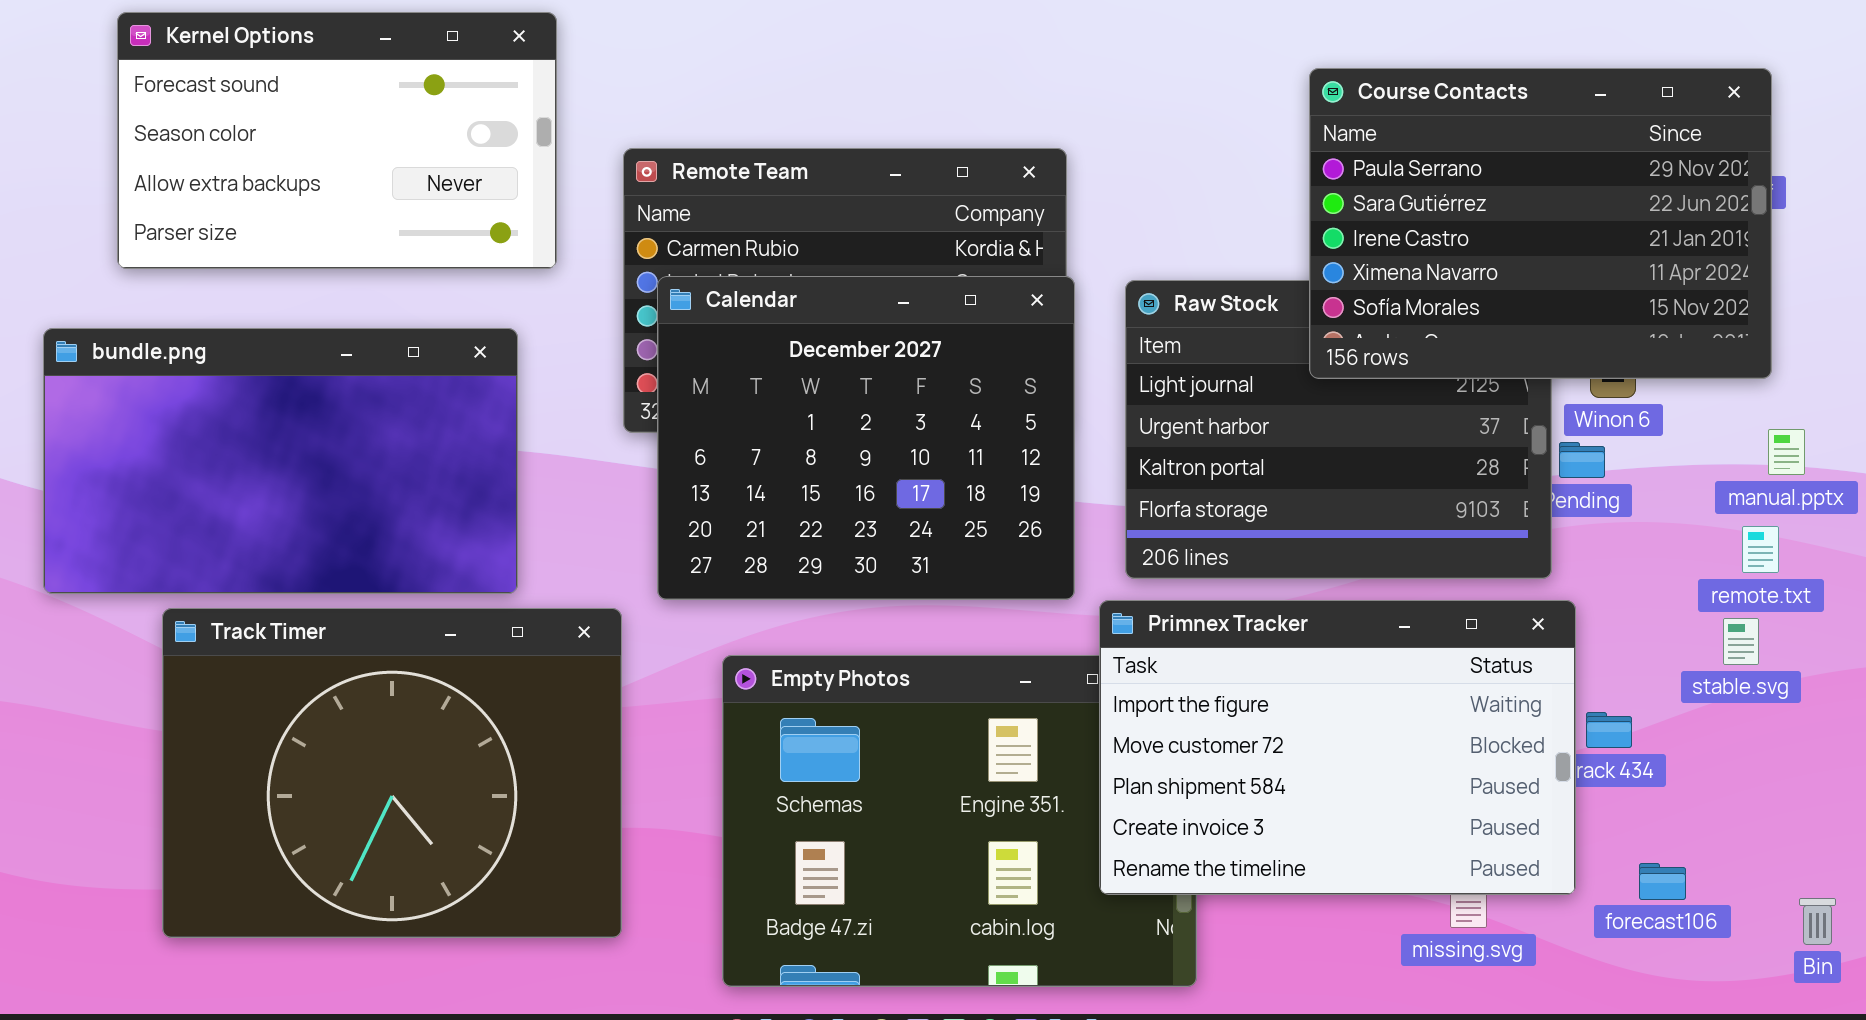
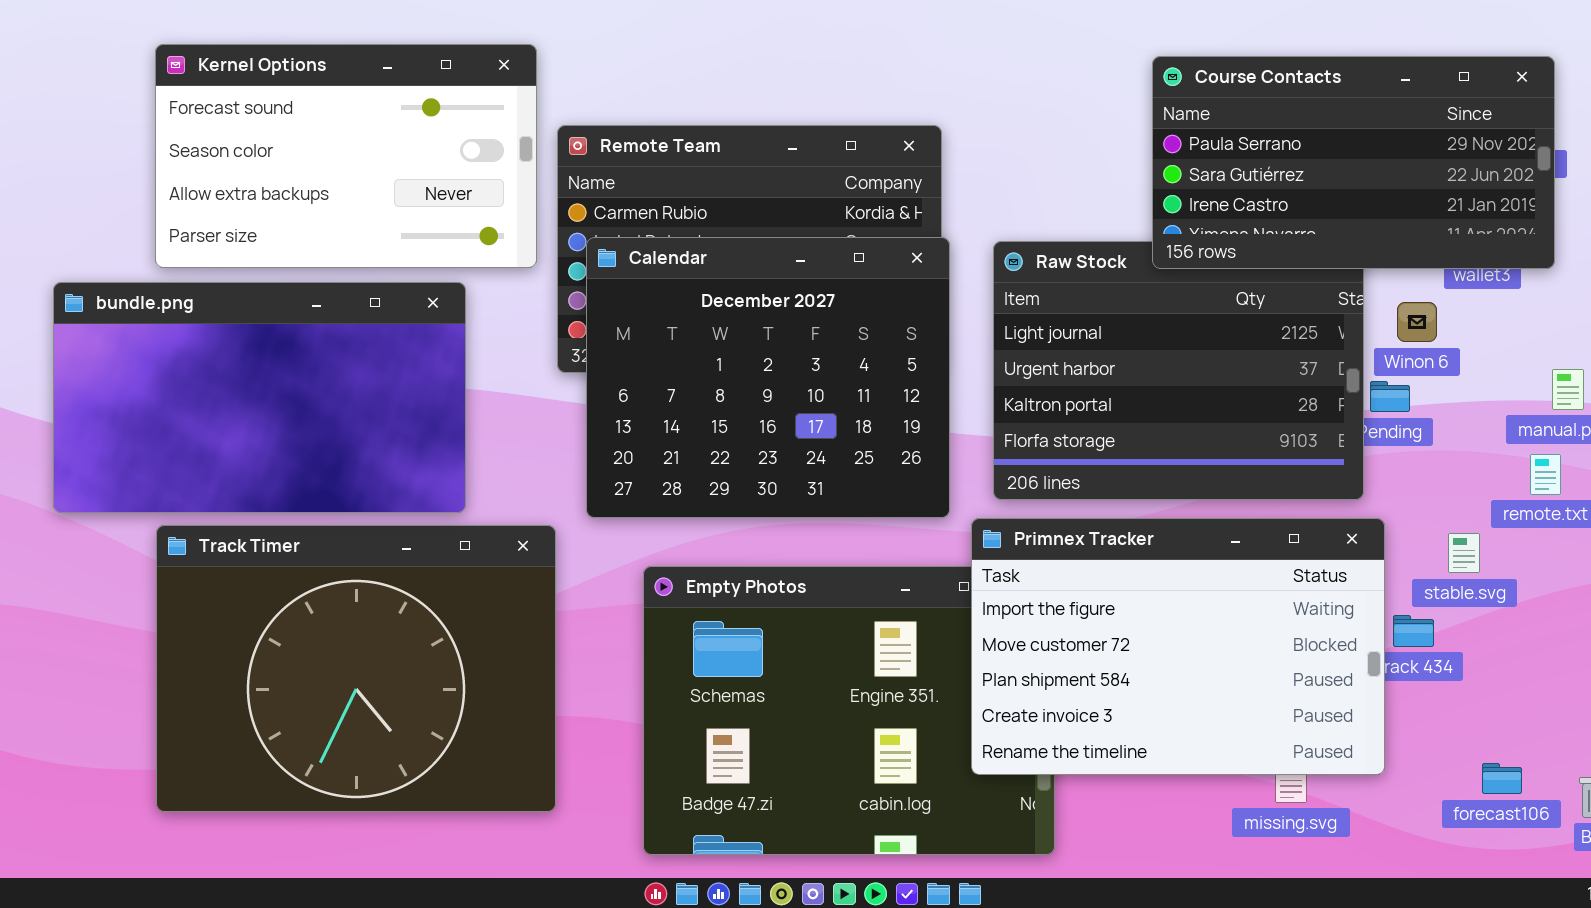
Kernel Options: [117,12,557,269] -> [155,44,537,268], moved
Course Contacts: [1309,68,1772,379] -> [1152,56,1555,269], resized
stable.svg: [1723,618,1759,665] -> [1448,533,1480,573], moved
forecast106: [1639,863,1686,900] -> [1482,763,1522,794], moved

